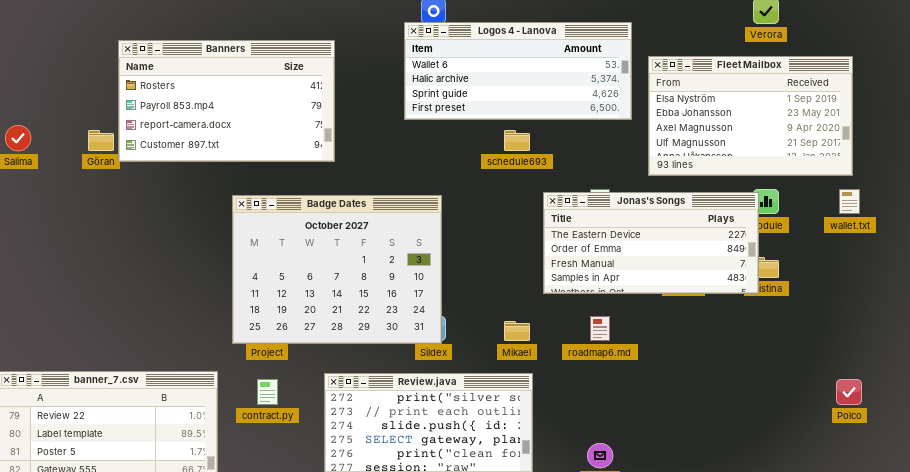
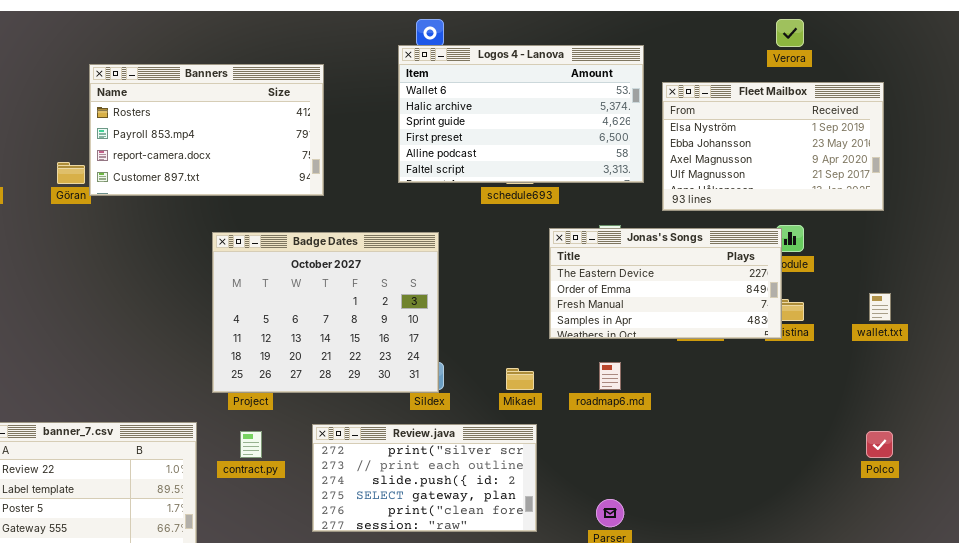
Logos 4 - Lanova: [404,22,632,120] -> [398,45,644,183], resized
wallet.txt: [839,189,860,214] -> [869,293,891,321], moved

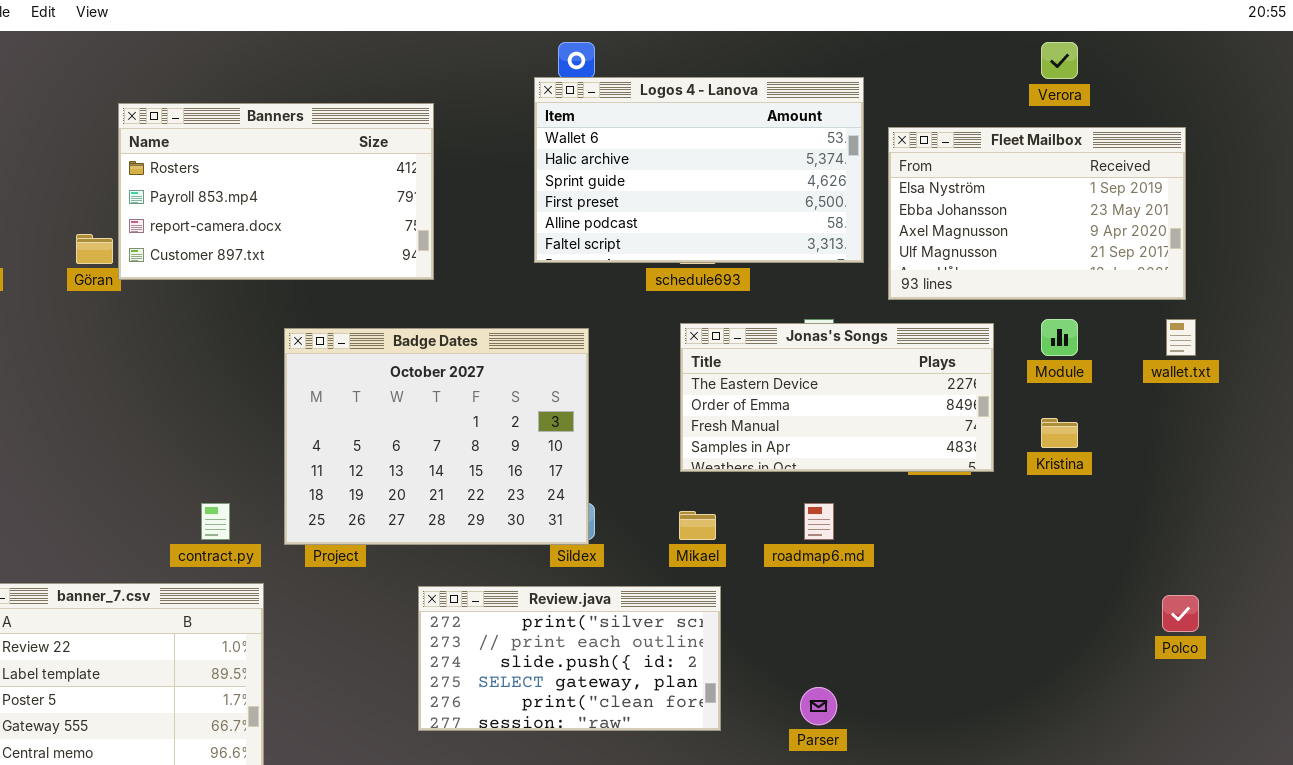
Jonas's Songs: [549,228,782,339] -> [680,323,994,472], moved
wallet.txt: [869,293,891,321] -> [1166,319,1196,356], moved
contract.py: [240,431,262,458] -> [201,503,230,540], moved

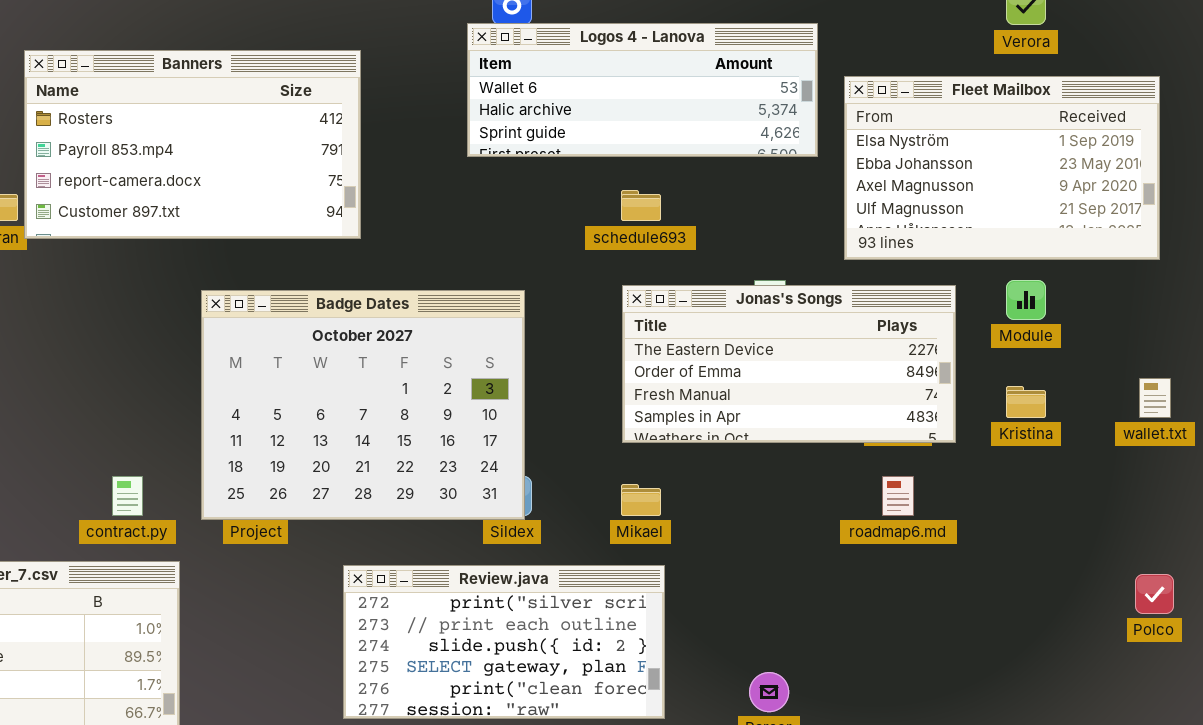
Logos 4 - Lanova: [534,77,864,263] -> [467,23,818,157], resized
wallet.txt: [1166,319,1196,356] -> [1139,378,1171,418], moved
roadmap6.md: [804,503,834,540] -> [882,476,914,516], moved

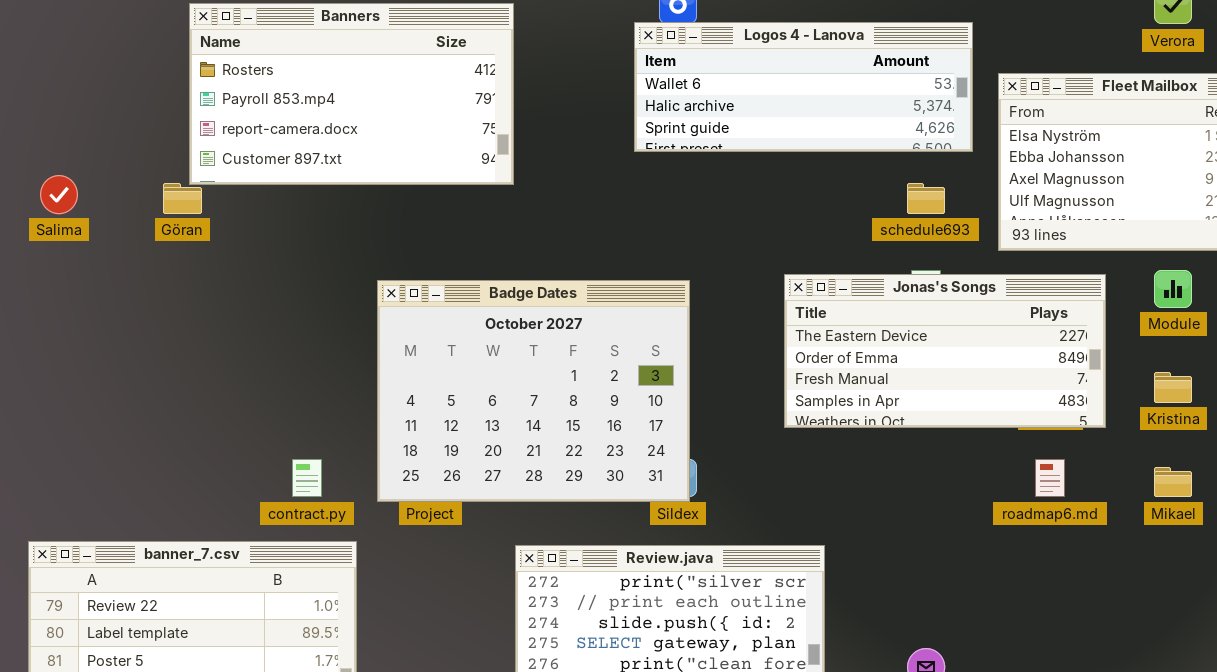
Banners: [24,50,361,239] -> [189,3,514,185], moved
schedule693: [621,190,661,221] -> [907,183,945,214], moved
Mikael: [621,484,661,516] -> [1154,467,1192,497], moved

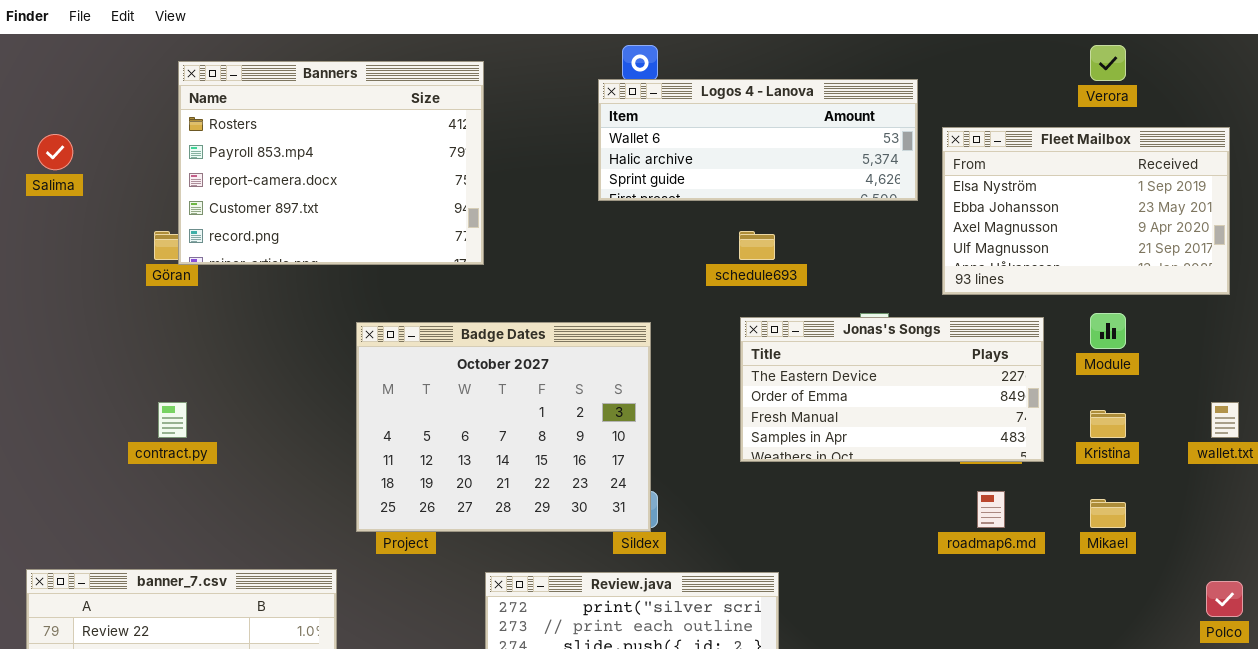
Banners: [189,3,514,185] -> [178,61,484,265], resized
Salima: [40,175,78,214] -> [37,134,73,170], moved
schedule693: [907,183,945,214] -> [739,231,775,260], moved
contract.py: [292,459,322,497] -> [158,402,187,438], moved

